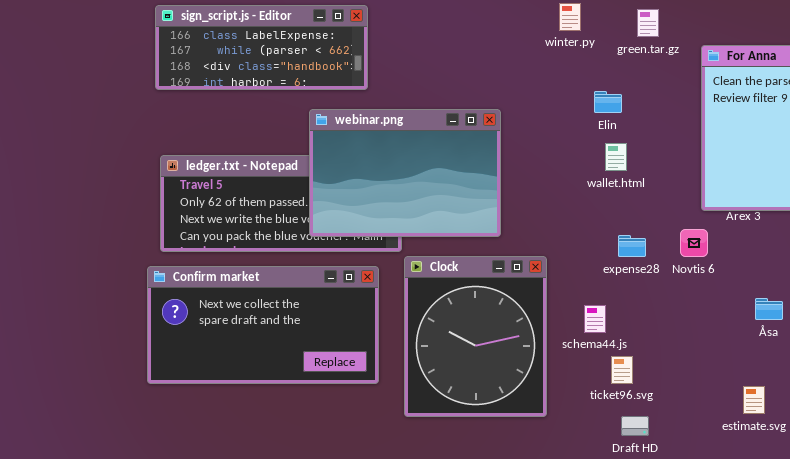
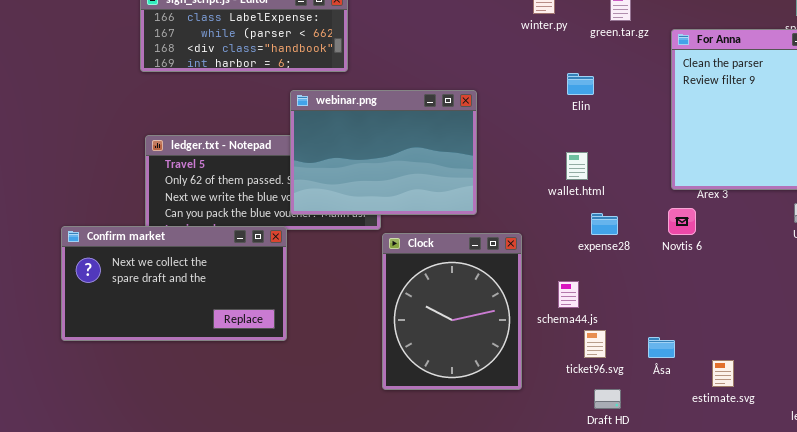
wallet.html: [605,143,627,171] -> [566,152,588,180], moved
Novtis 6: [680,229,708,257] -> [668,208,696,235], moved
Confirm market: [147,266,379,384] -> [61,226,287,341], moved
Åsa: [755,298,783,320] -> [648,337,675,358], moved

